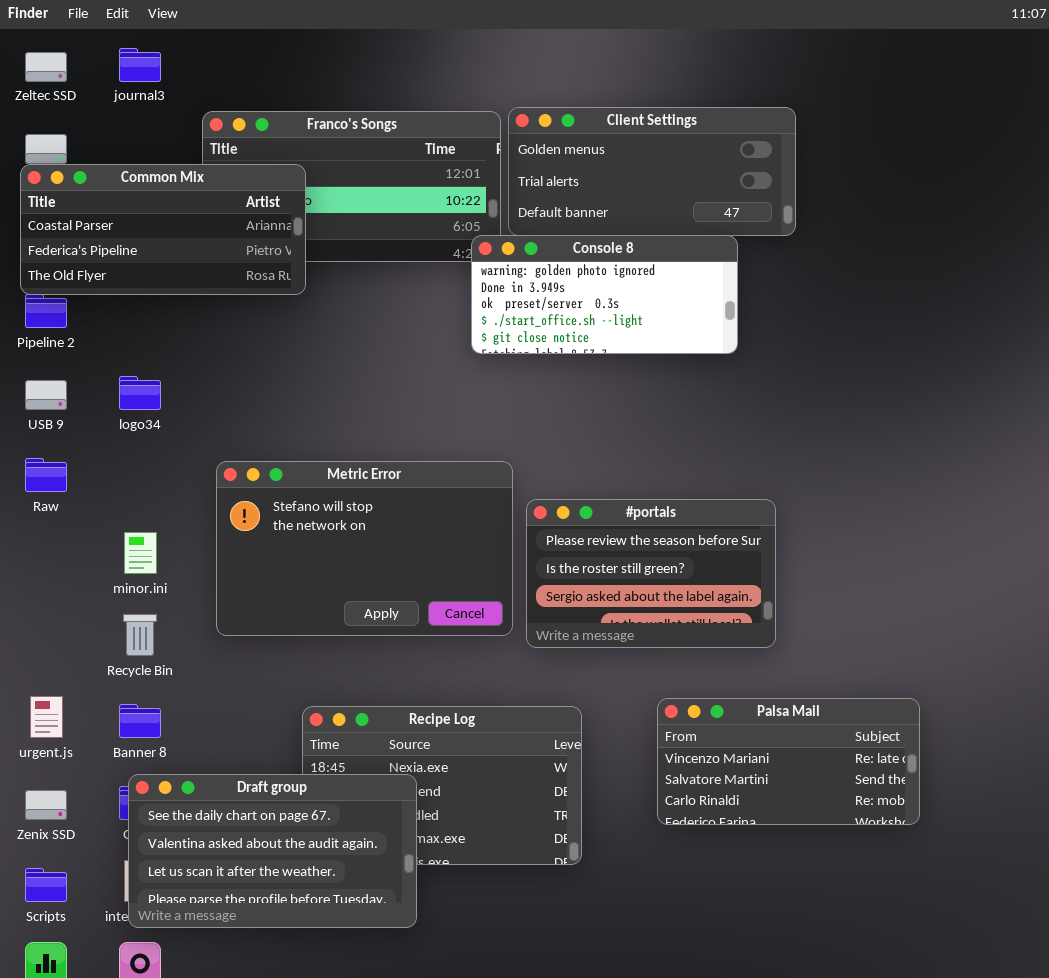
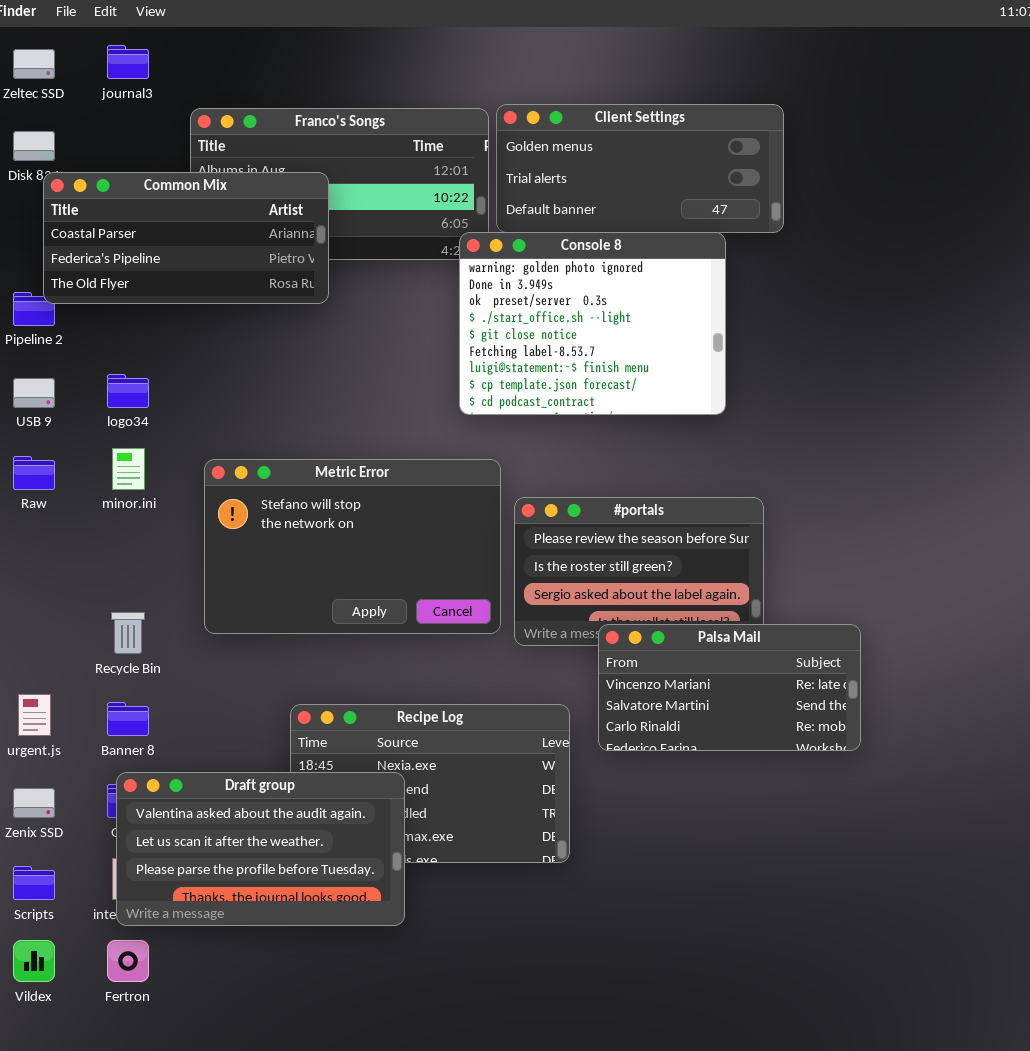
Common Mix: [20,164,306,295] -> [43,172,329,304], moved
Console 8: [471,235,738,354] -> [459,232,726,415], resized
minor.ini: [124,532,157,574] -> [112,448,145,490], moved
Palsa Mail: [657,698,920,825] -> [598,624,861,751], moved
Draft group: [128,774,417,928] -> [116,772,405,926], scrolled down 1 row

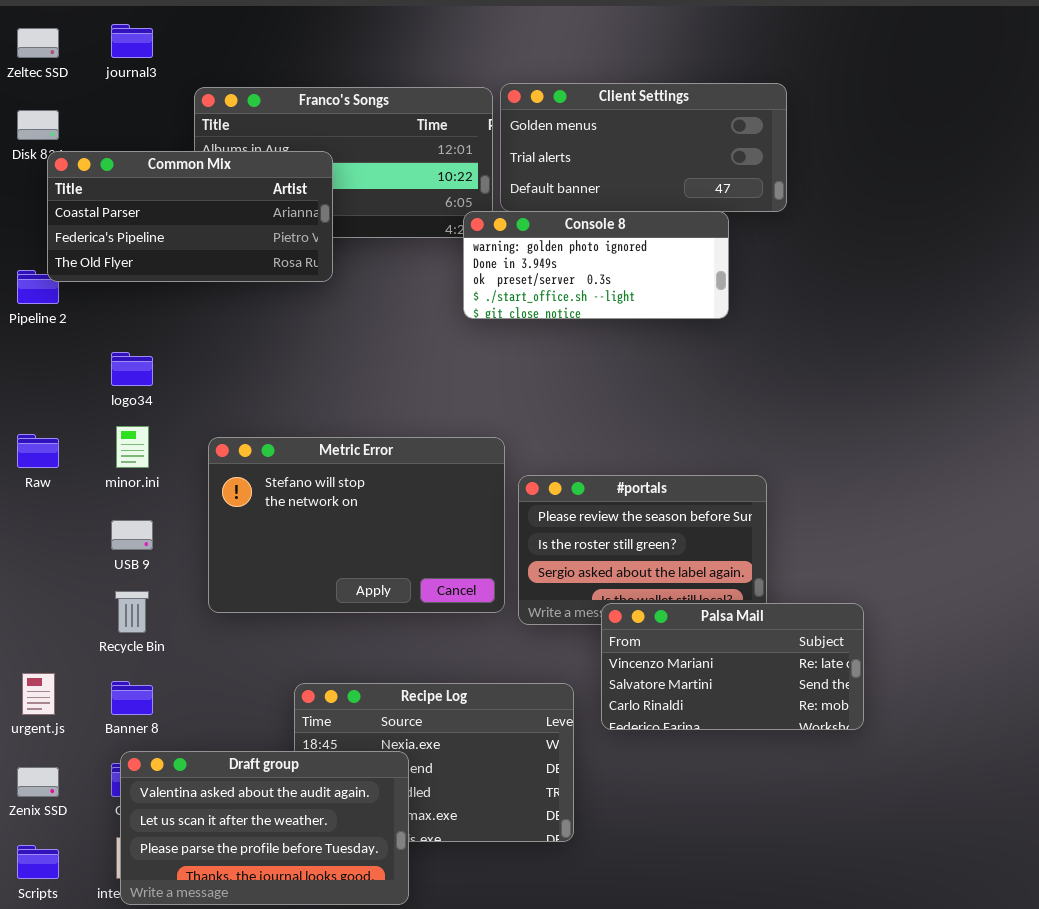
Console 8: [459,232,726,415] -> [463,211,729,319], resized
USB 9: [13,378,55,408] -> [111,520,153,550], moved

